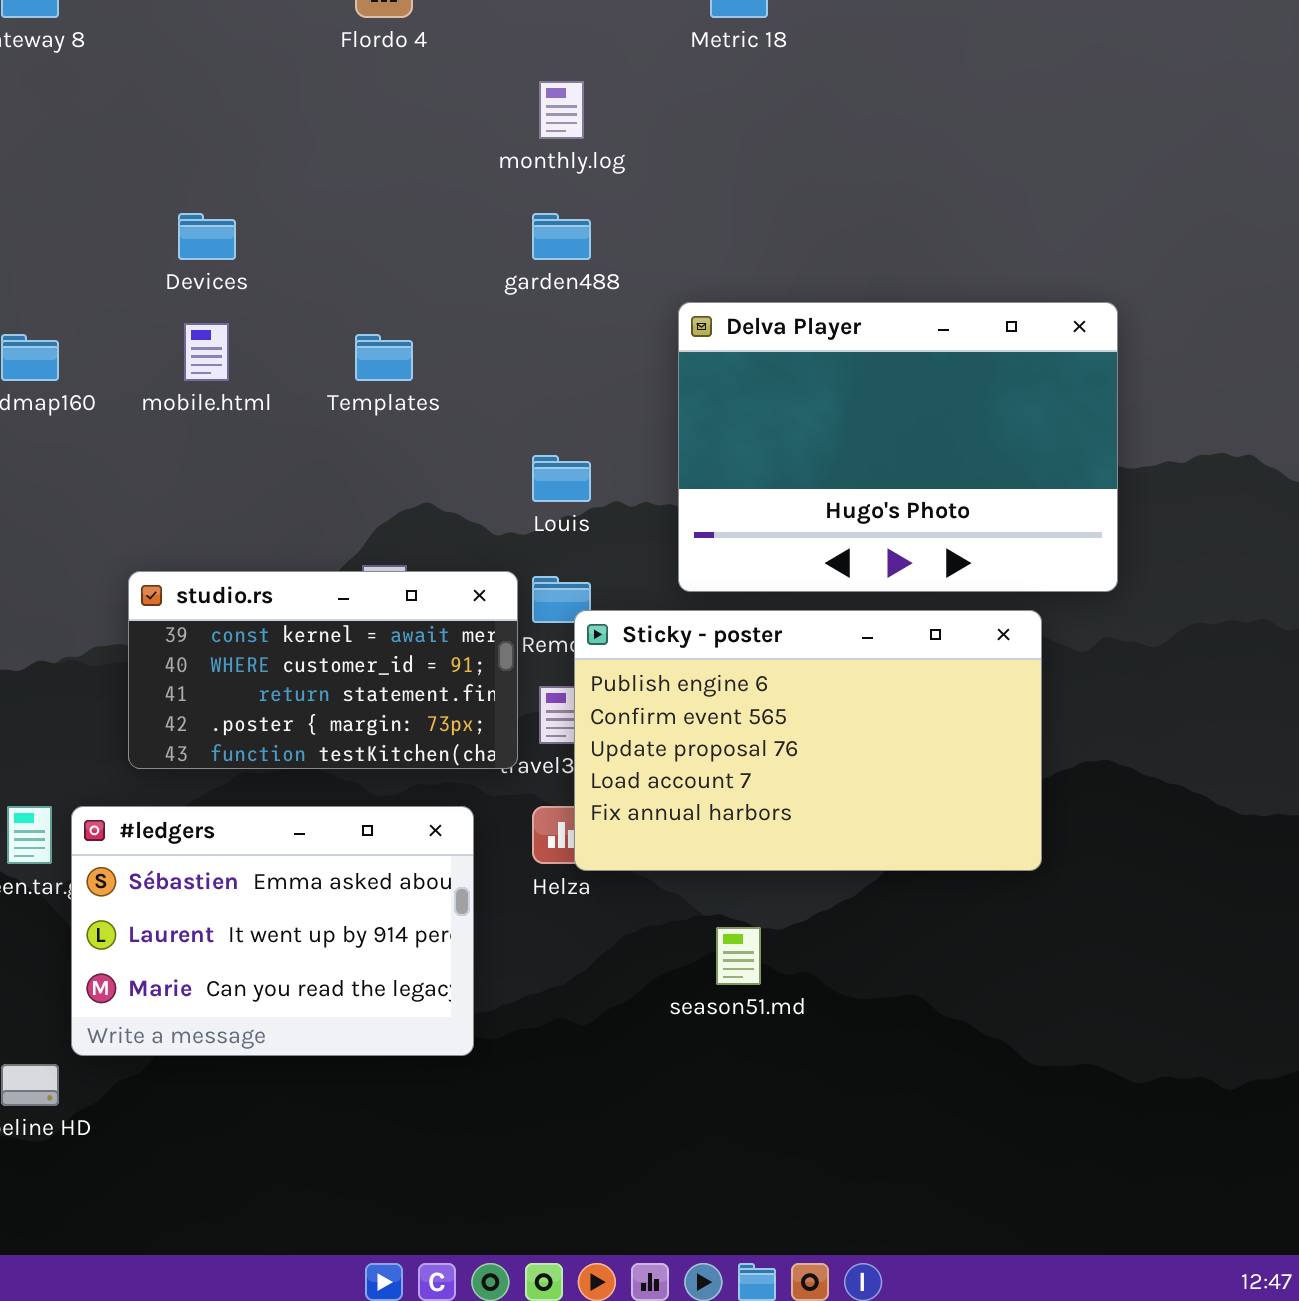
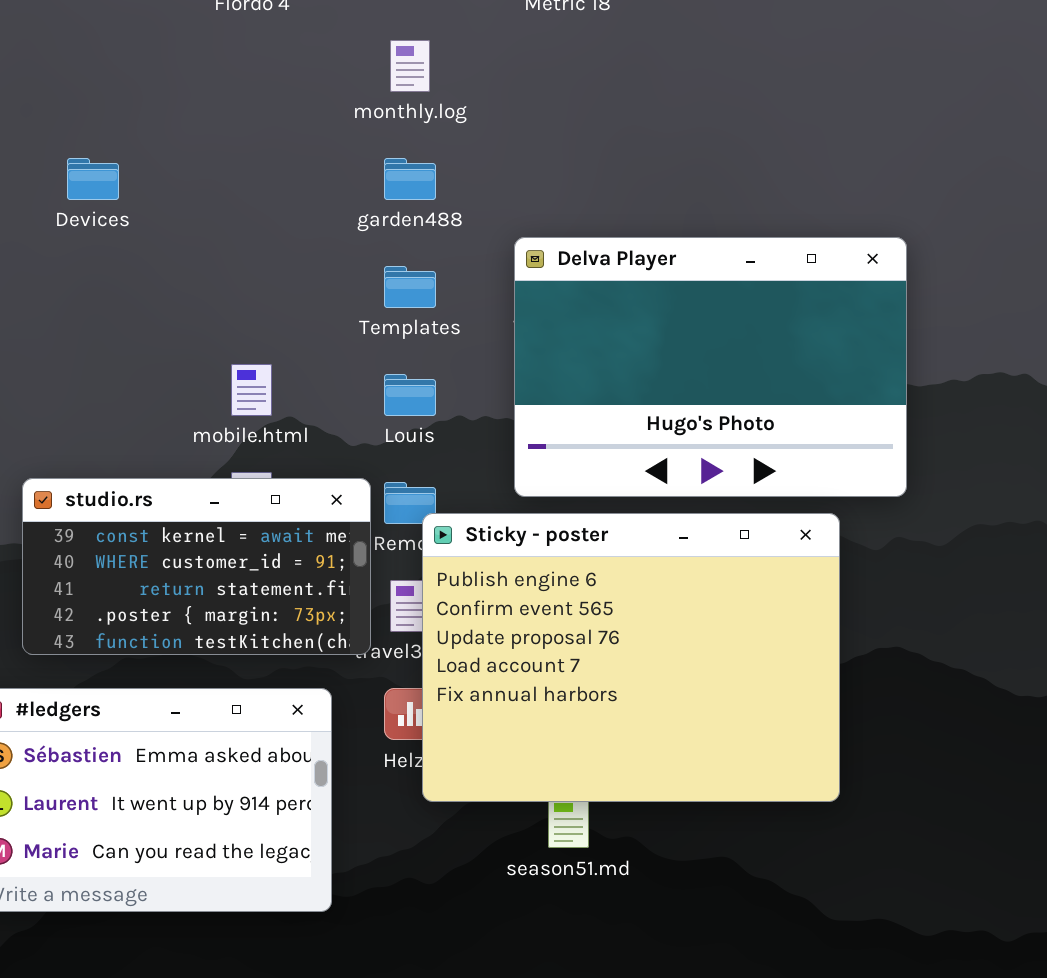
mobile.html: [184,323,229,381] -> [231,364,272,416], moved
Templates: [355,334,413,381] -> [384,266,436,308], moved
Sticky - poster: [574,610,1042,871] -> [422,513,840,802], resized

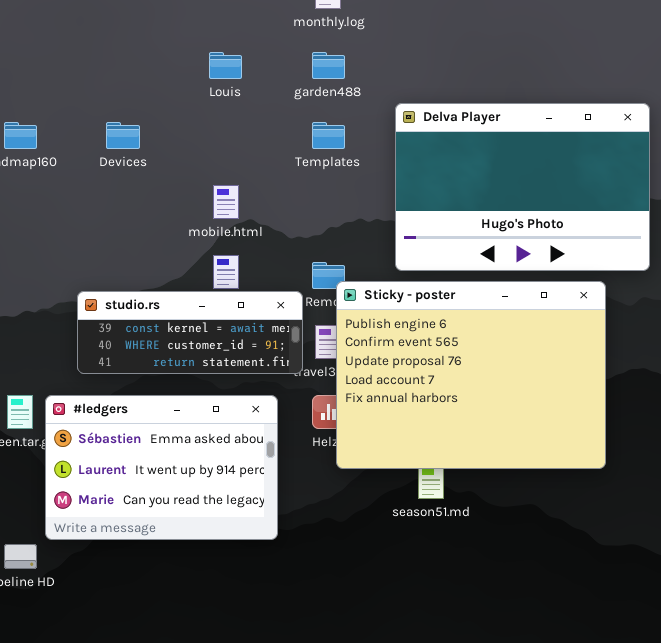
Devices: [67,158,119,200] -> [106,122,140,149], moved
Louis: [384,374,436,416] -> [209,52,242,79], moved
studio.rs: [22,478,371,655] -> [77,291,303,374], resized

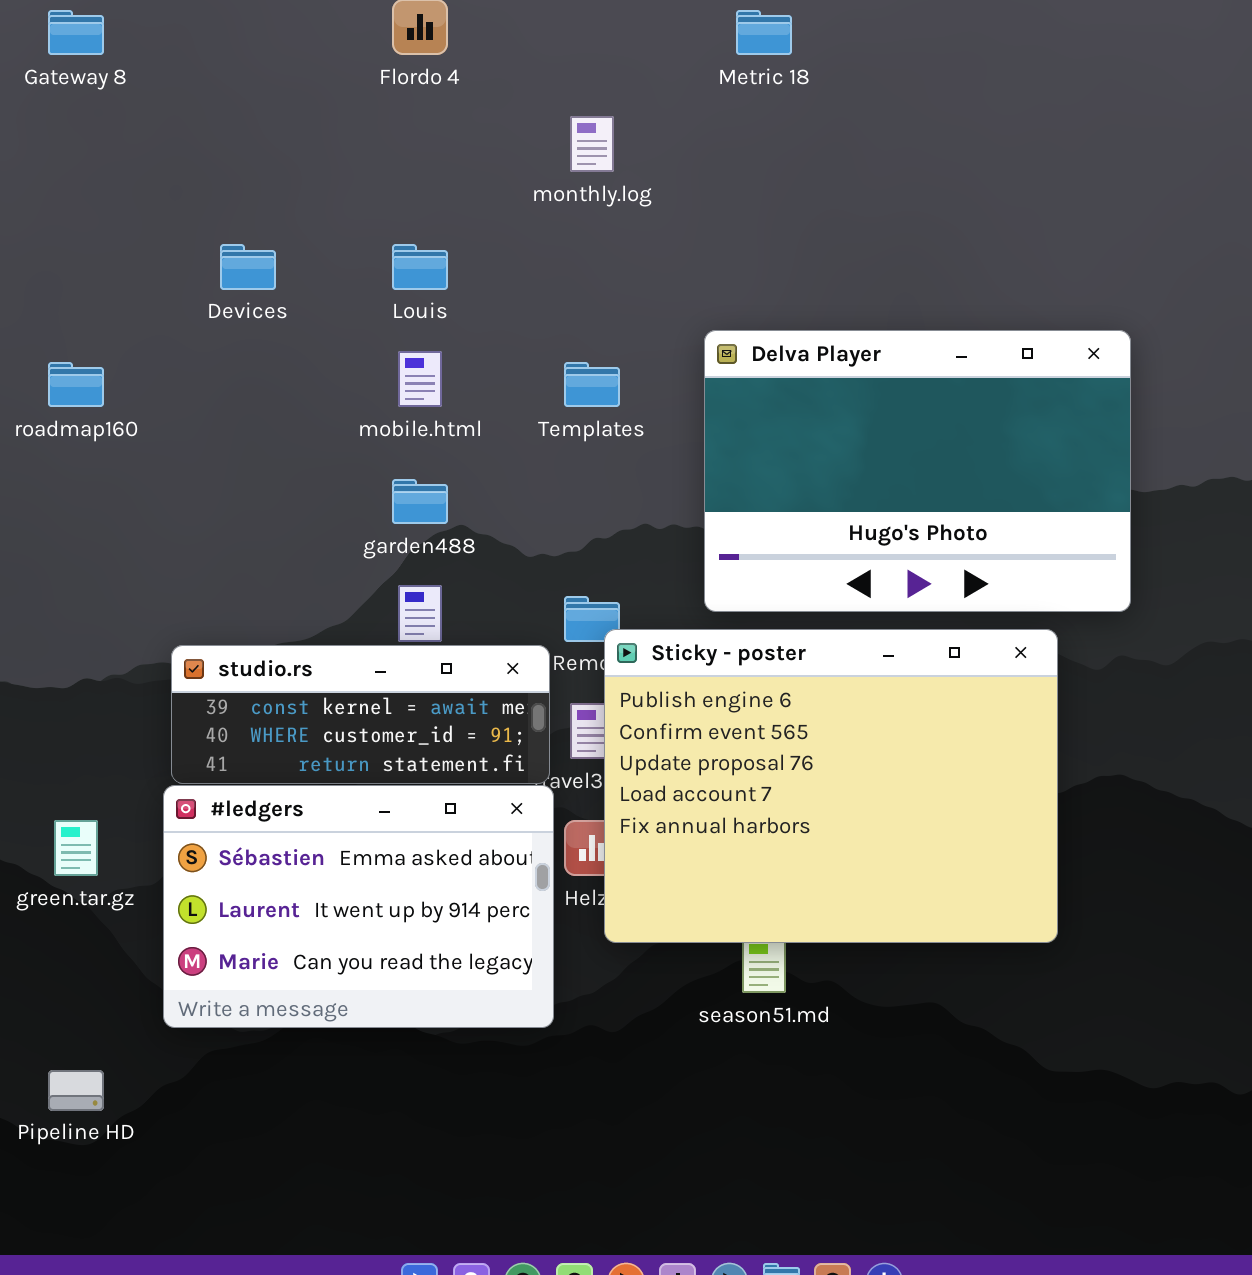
garden488: [312,52,345,79] -> [392,479,448,524], moved
Devices: [106,122,140,149] -> [220,244,276,290], moved
mobile.html: [213,185,239,219] -> [398,351,442,407], moved
#ledgers: [45,395,278,540] -> [163,785,554,1028], moved

